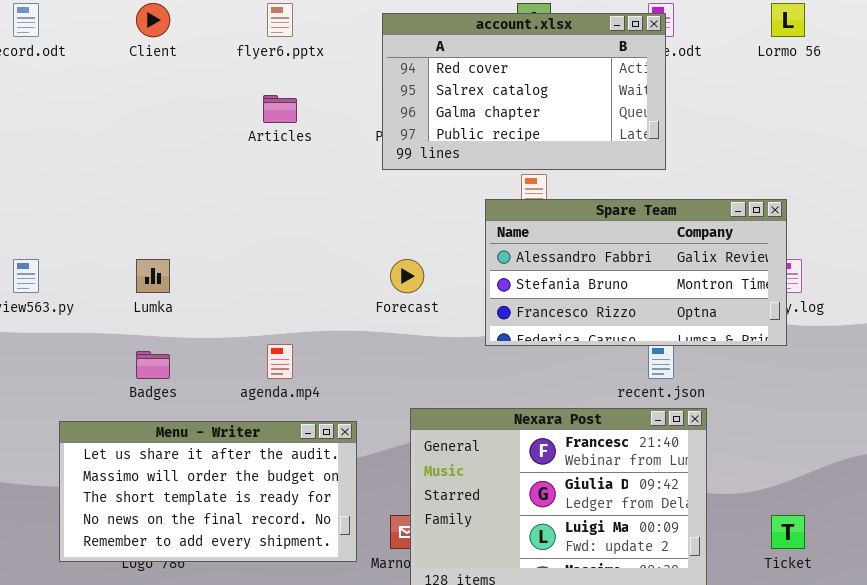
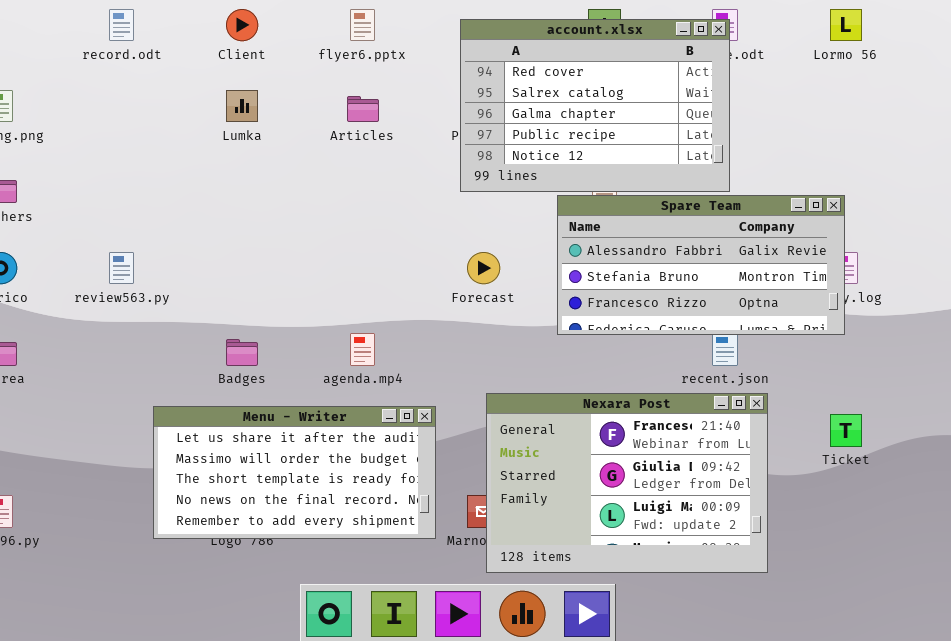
account.xlsx: [382,13,666,170] -> [460,19,730,192], resized
Lumka: [136,259,170,293] -> [226,90,258,122], moved
Ticket: [771,515,805,549] -> [830,414,862,447], moved

